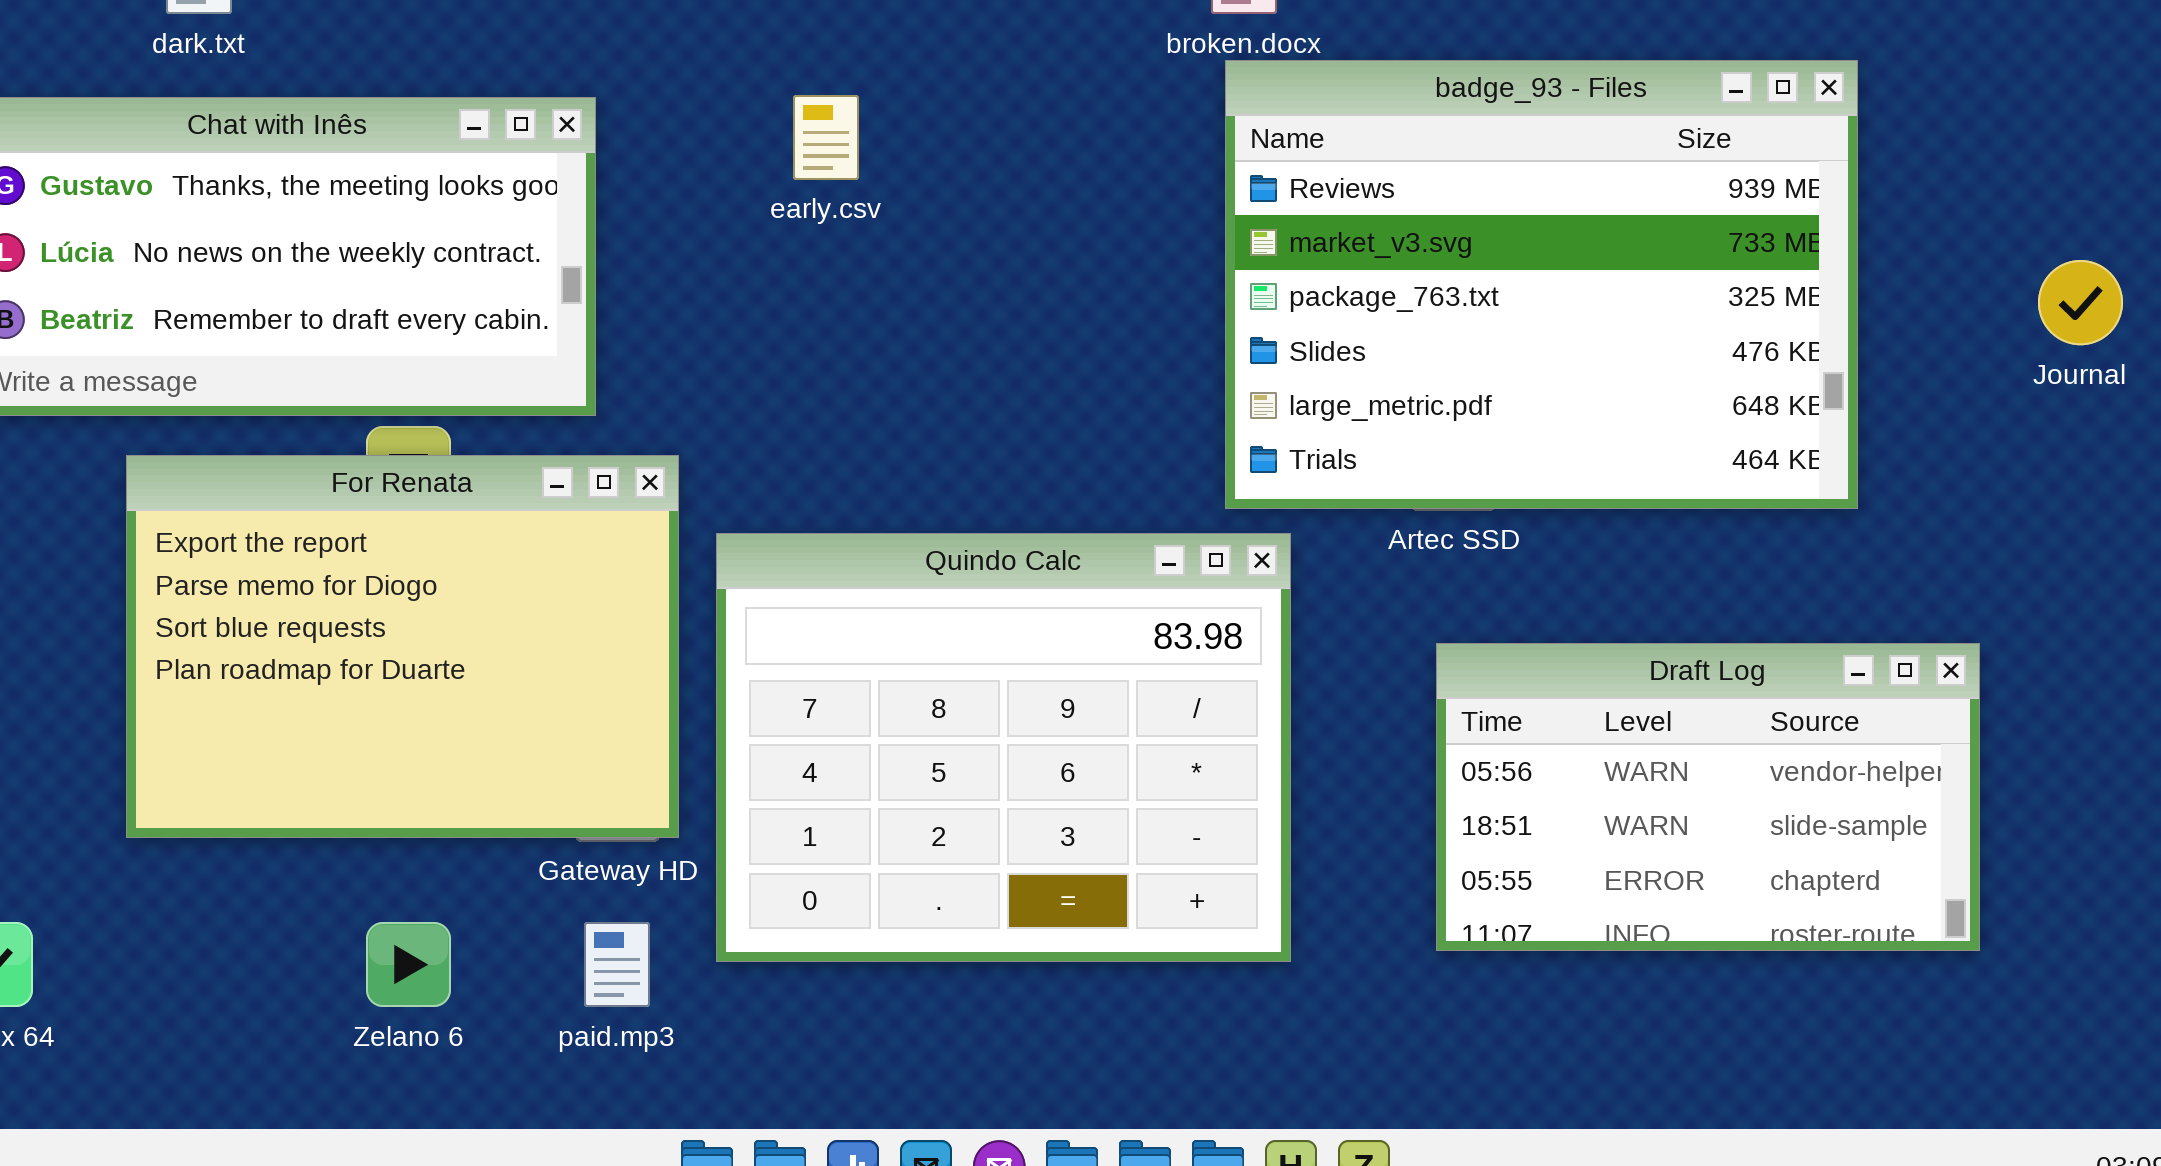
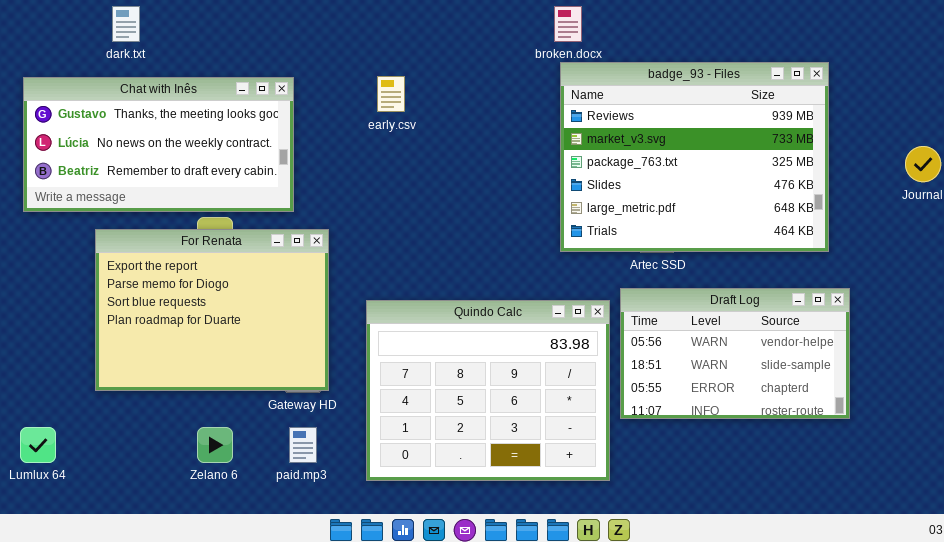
Quindo Calc: [716,533,1291,962] -> [366,300,610,481], moved
Draft Log: [1436,643,1980,951] -> [620,288,850,419], moved

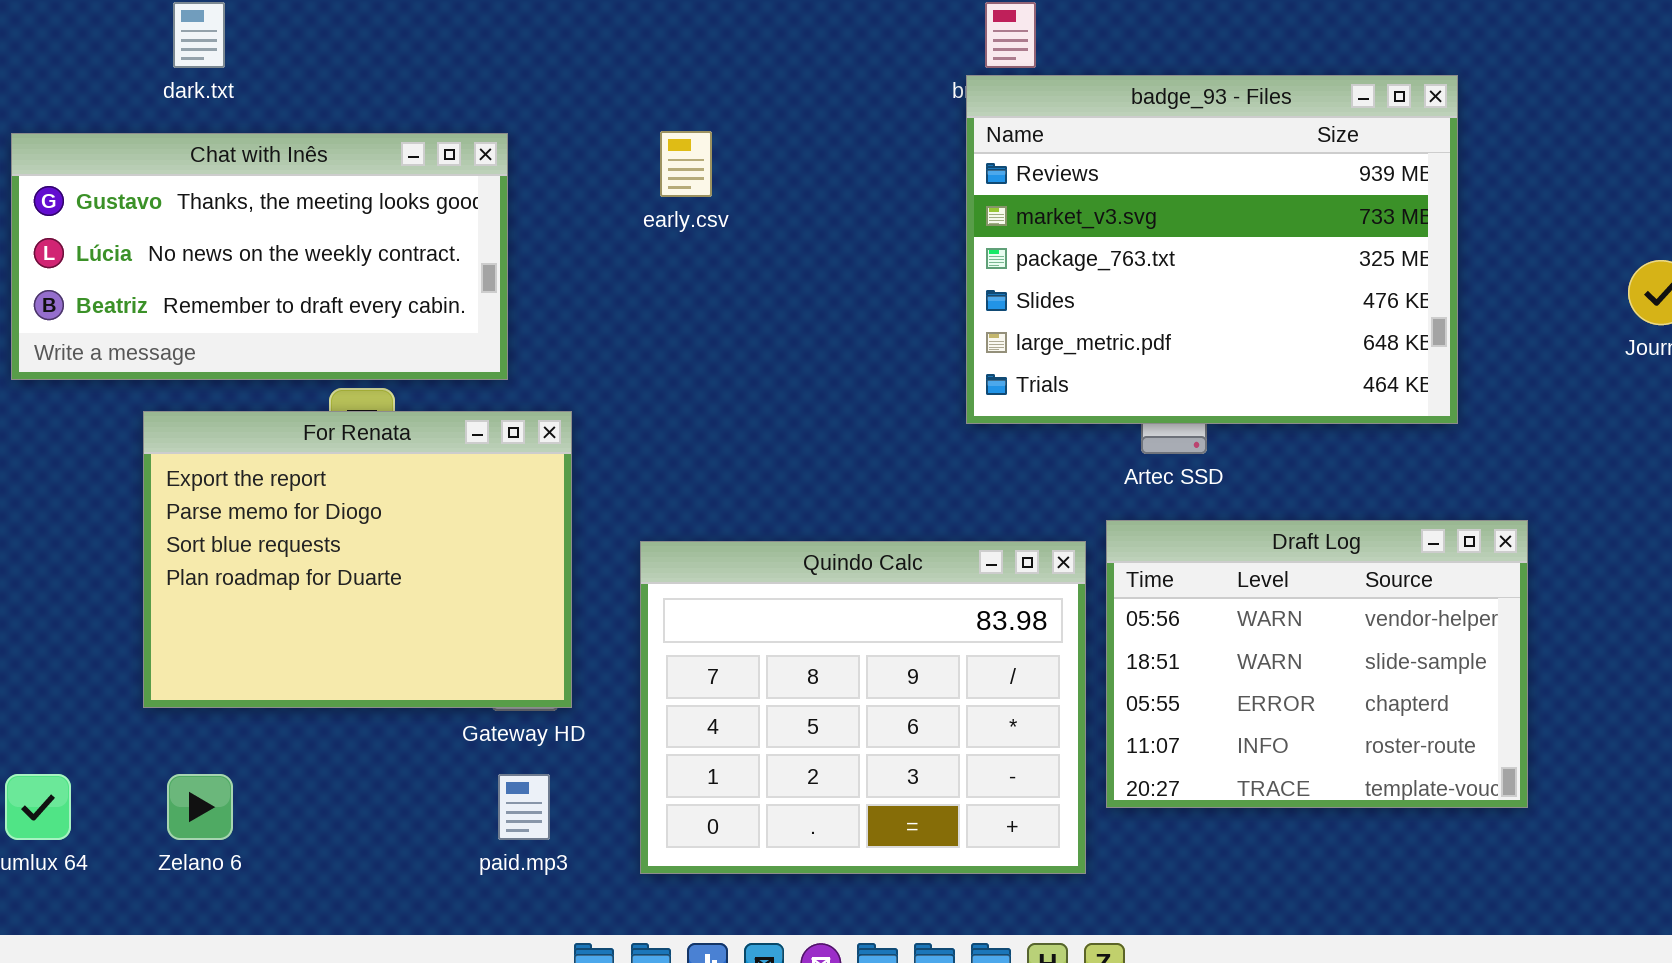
badge_93 - Files: [560,62,829,252] -> [966,75,1458,424], moved
Draft Log: [620,288,850,419] -> [1106,520,1528,808], resized
Zelano 6: [197,427,233,463] -> [167,774,233,840], moved

